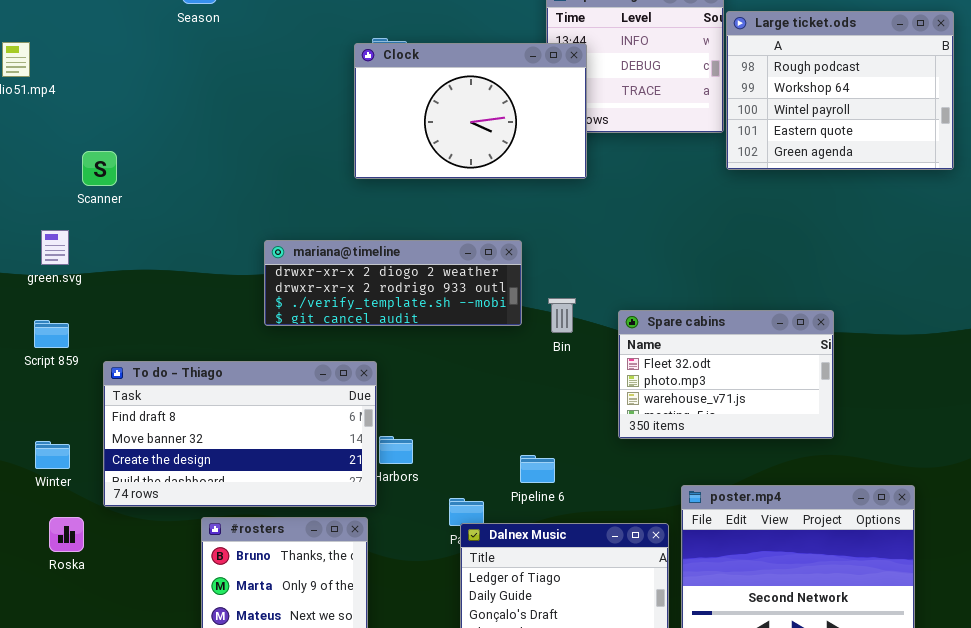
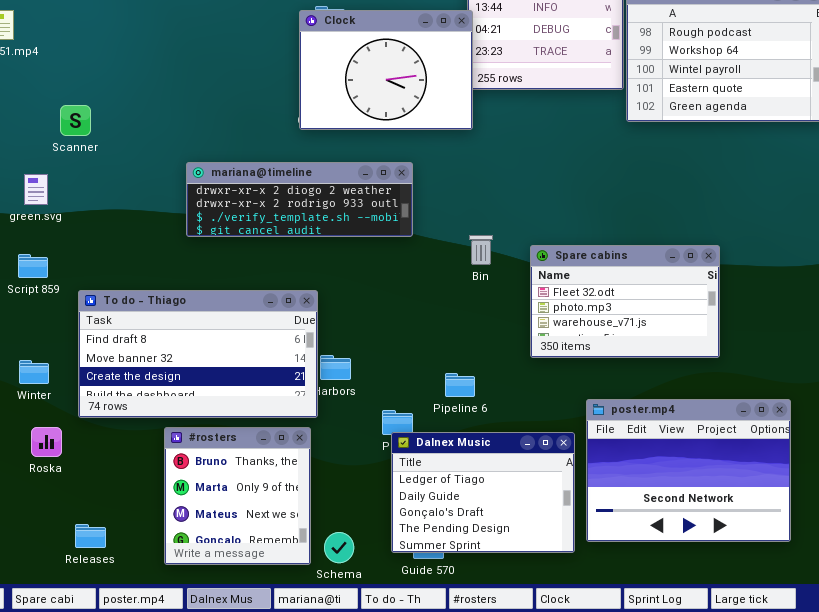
Clock: [354,43,587,179] -> [299,10,473,130], resized
mariana@timeline: [264,240,522,326] -> [186,162,413,237], moved

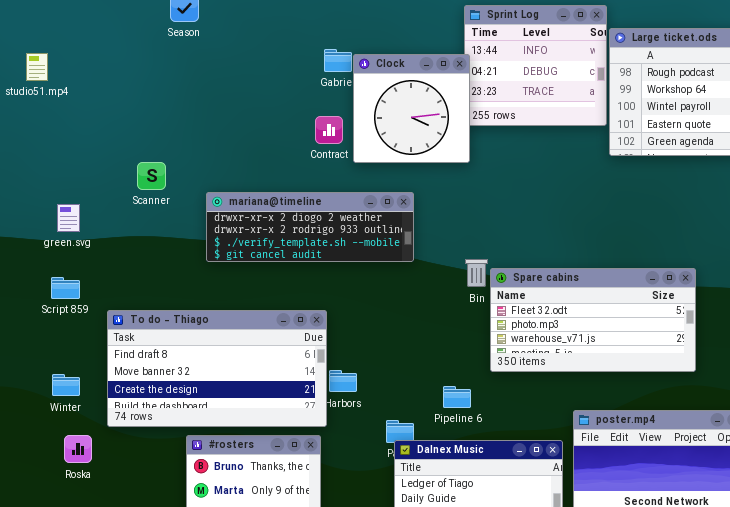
Clock: [299,10,473,130] -> [353,54,470,163], resized
Scanner: [60,105,91,136] -> [137,162,166,190], moved
Spare cabins: [530,245,720,358] -> [490,268,696,372], resized

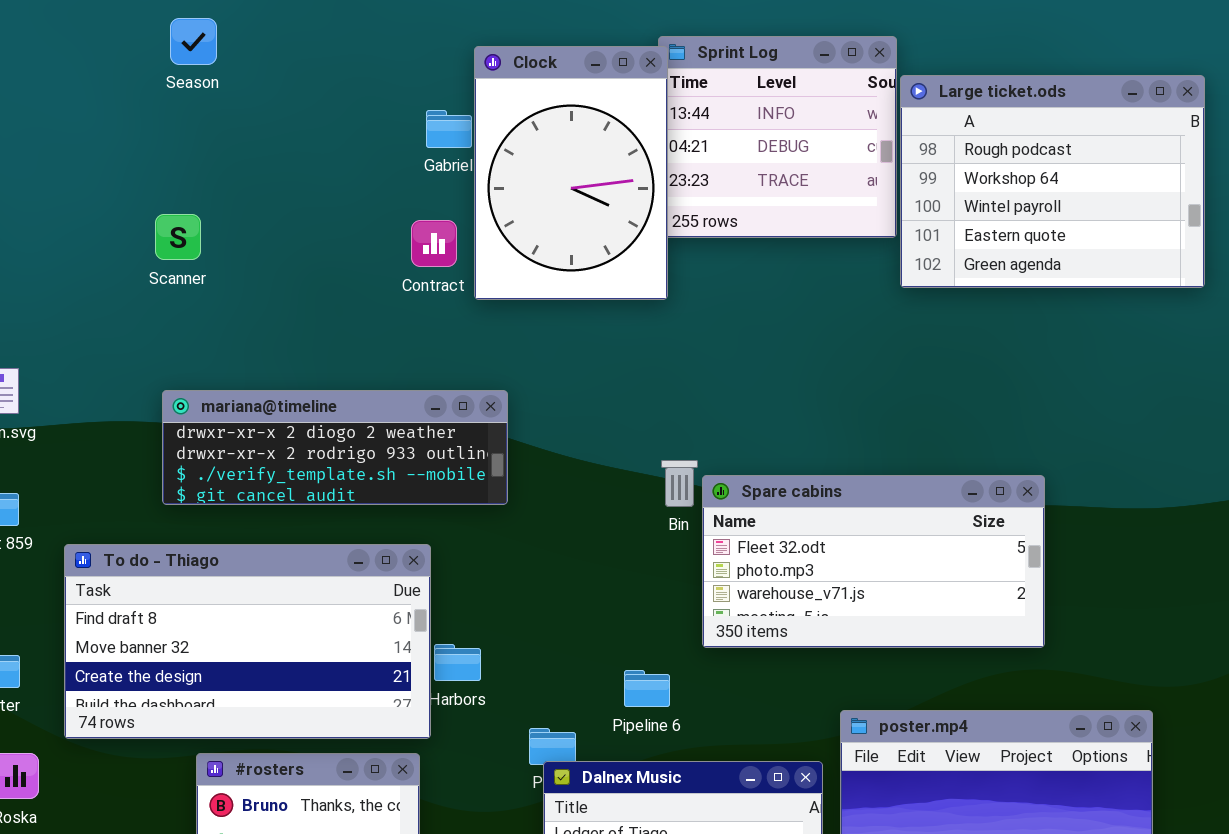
Clock: [353,54,470,163] -> [474,46,668,300], resized
Scanner: [137,162,166,190] -> [155,214,201,260], moved
mariana@timeline: [206,192,414,262] -> [162,390,508,505], moved

